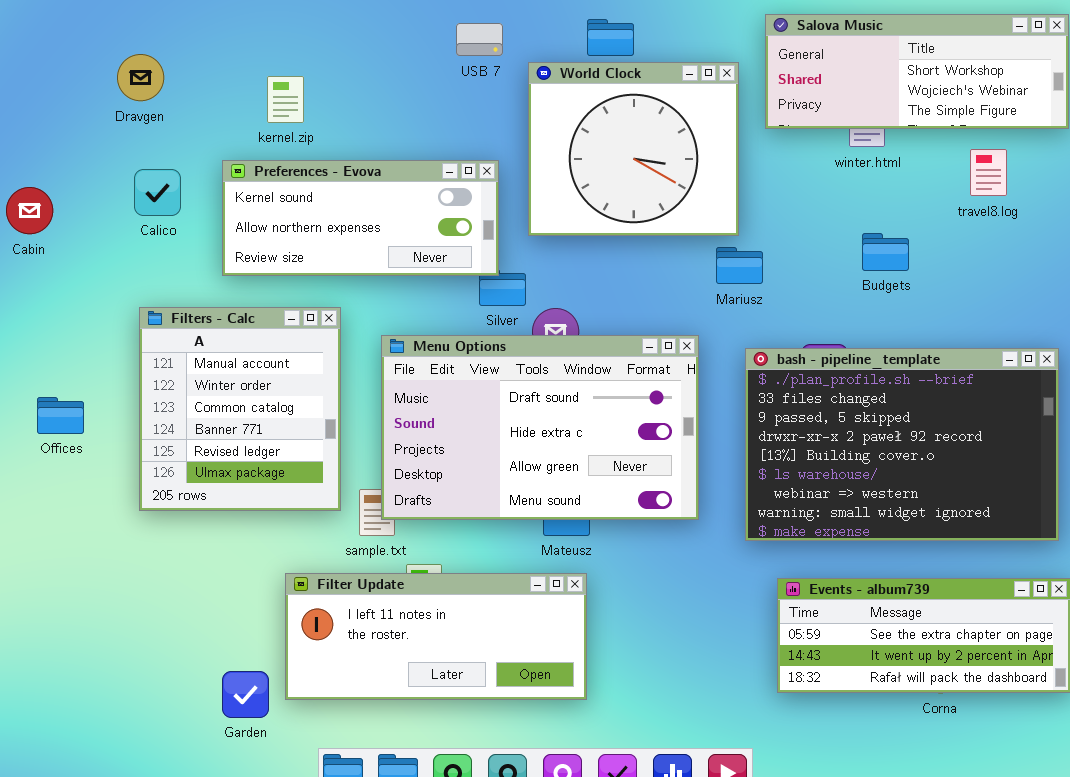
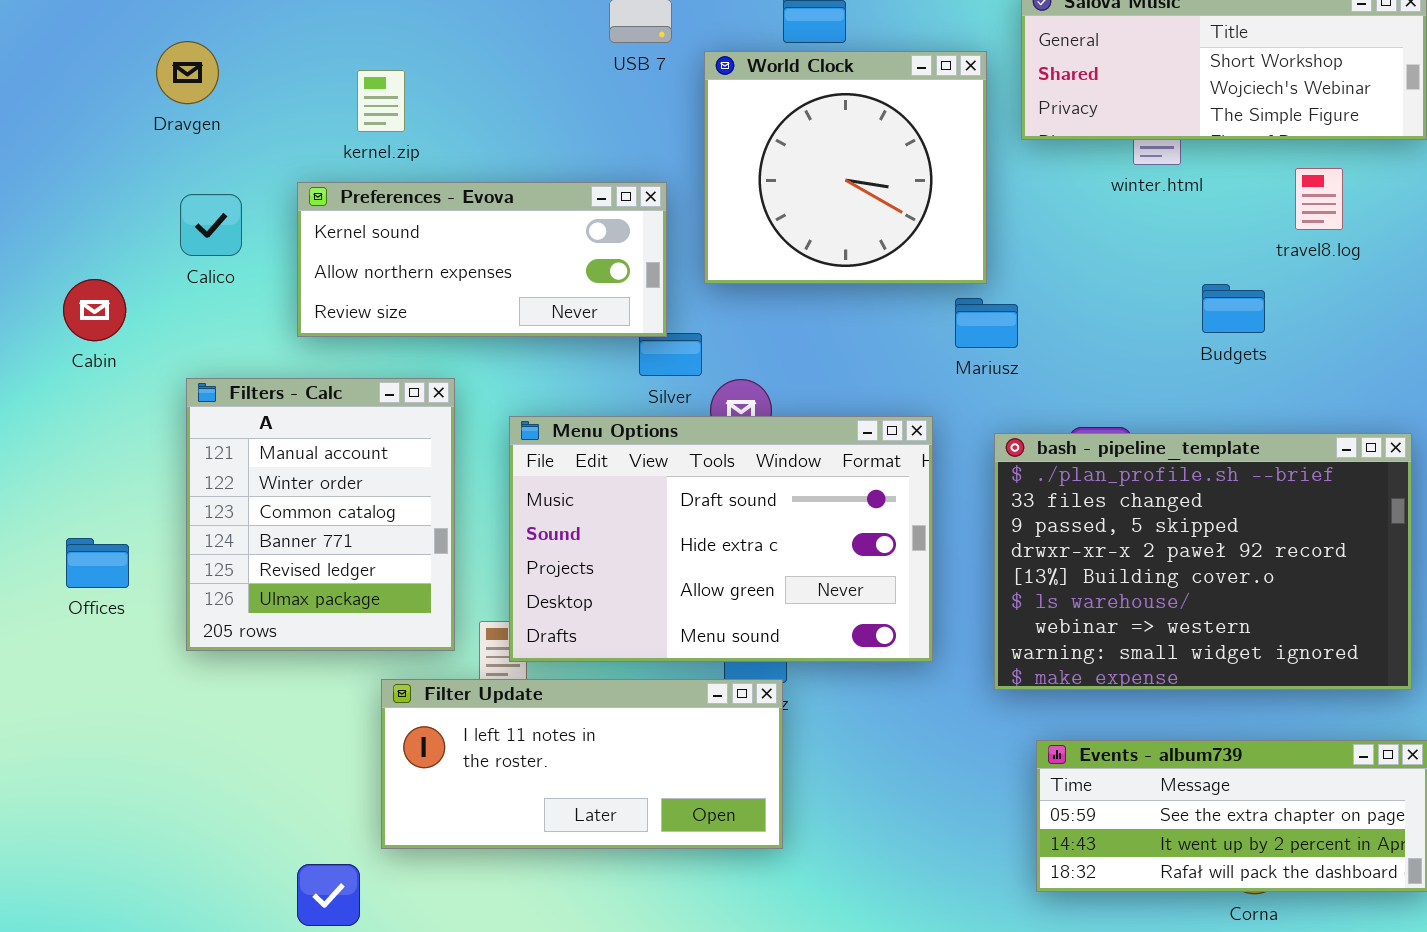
Cabin: [6,187,53,234] -> [63,279,126,341], moved
Budgets: [862,233,909,271] -> [1202,284,1265,333], moved
Offices: [37,397,84,434] -> [66,538,129,588], moved
Filter Update: [285,573,587,700] -> [381,679,783,849], moved

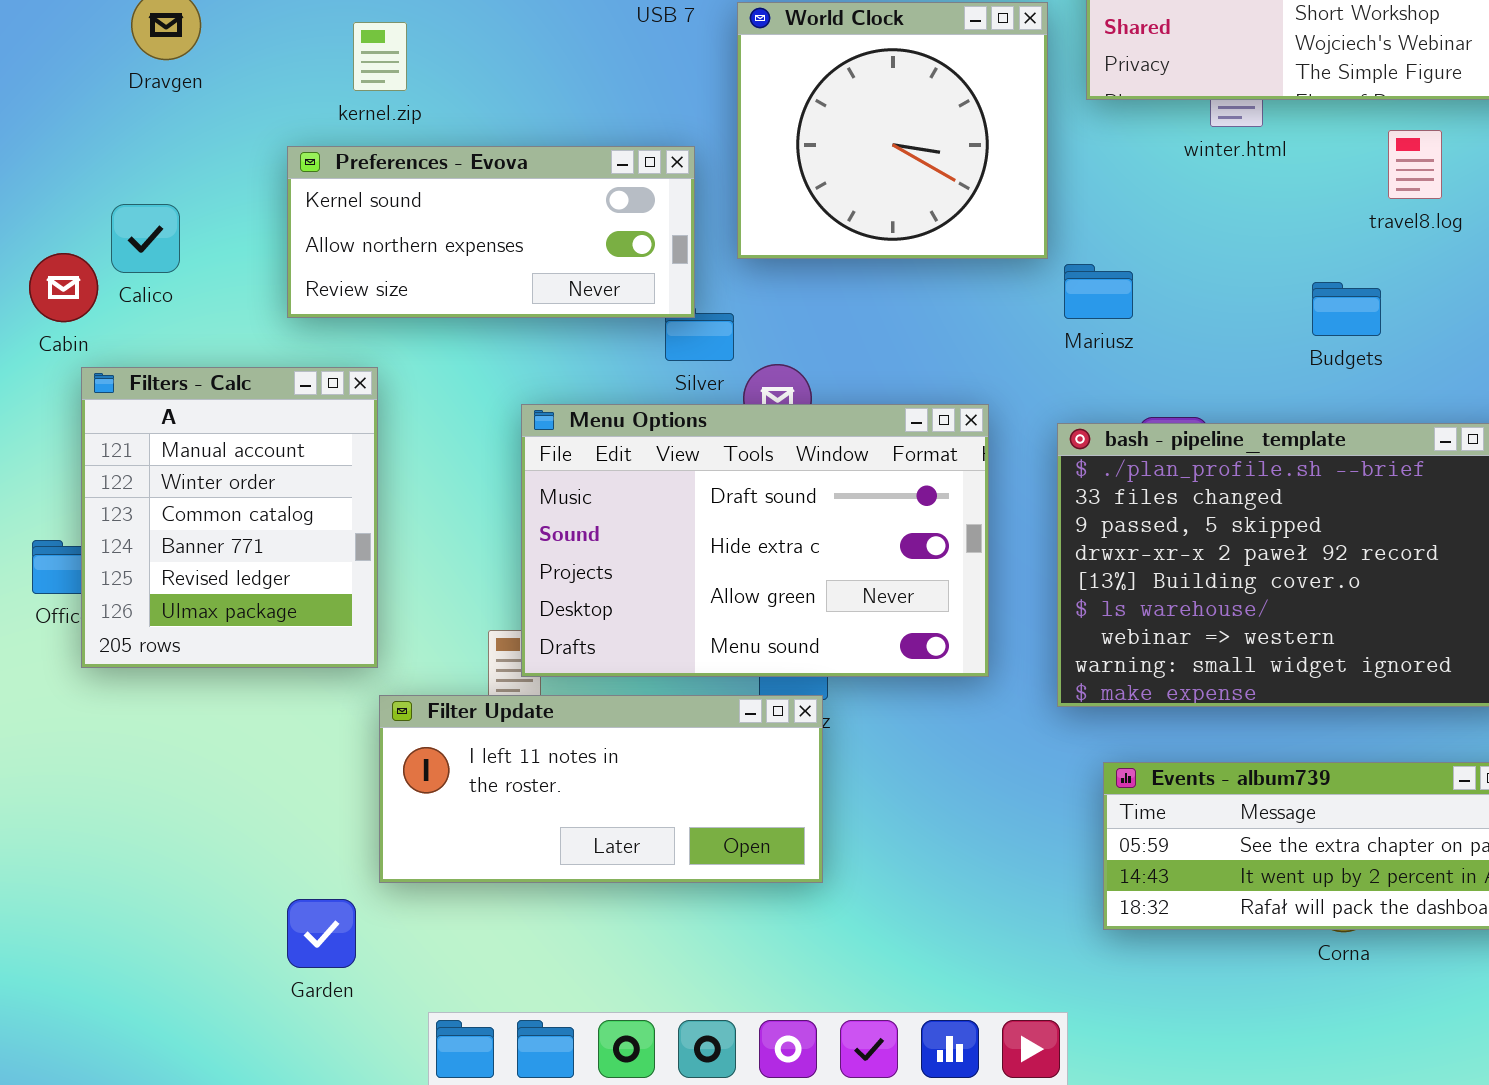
Calico: [180,194,242,256] -> [111,204,180,273], moved
Budgets: [1202,284,1265,333] -> [1312,282,1381,336], moved
Mariusz: [955,298,1018,348] -> [1064,264,1133,319], moved
Filters - Calc: [186,378,455,651] -> [81,367,378,668], moved

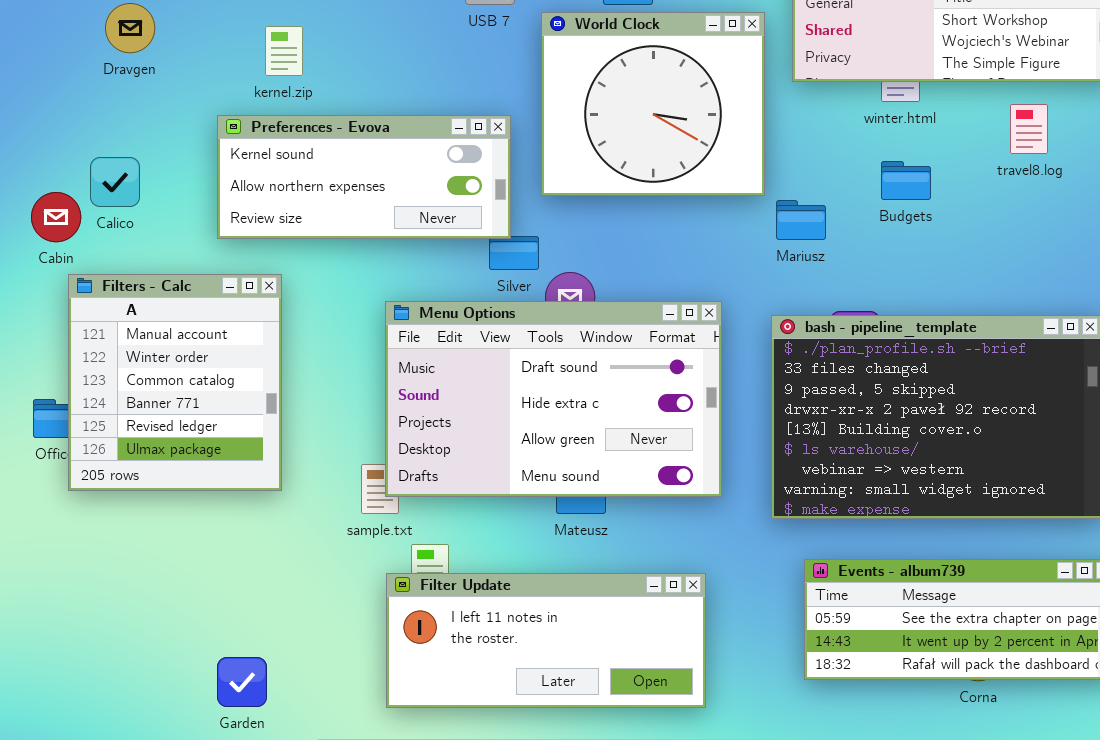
Budgets: [1312,282,1381,336] -> [881,161,931,200], moved
Filter Update: [379,695,823,883] -> [386,573,706,708], moved

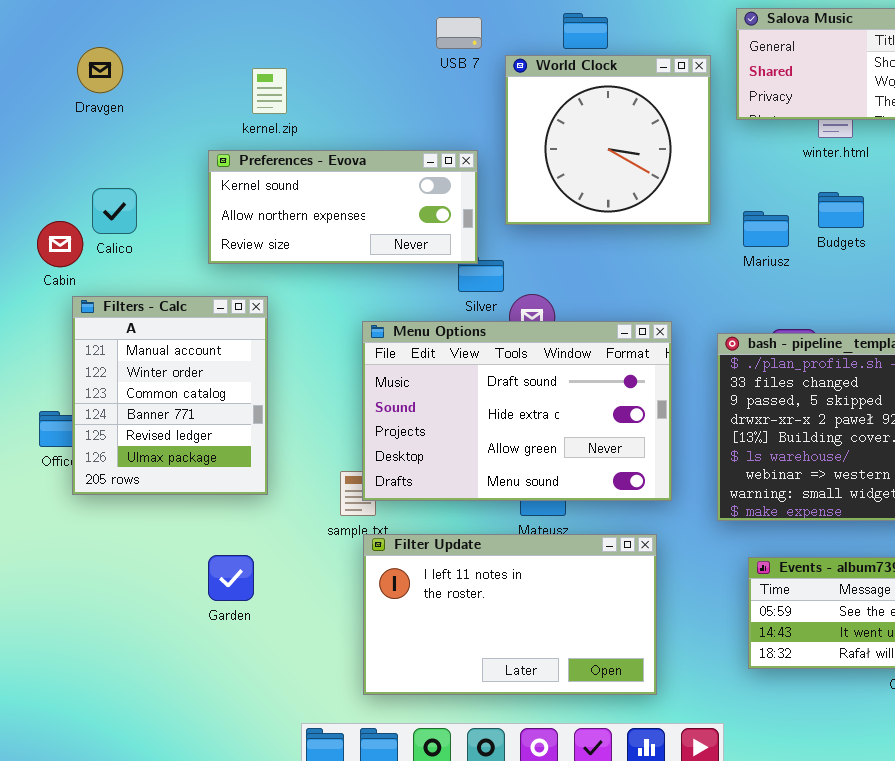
Dravgen: [105,3,155,53] -> [77,47,123,93], moved
Mariusz: [776,200,826,240] -> [743,211,789,247], moved
Filter Update: [386,573,706,708] -> [363,534,657,695], resized
Garden: [217,657,267,707] -> [208,555,254,601], moved

